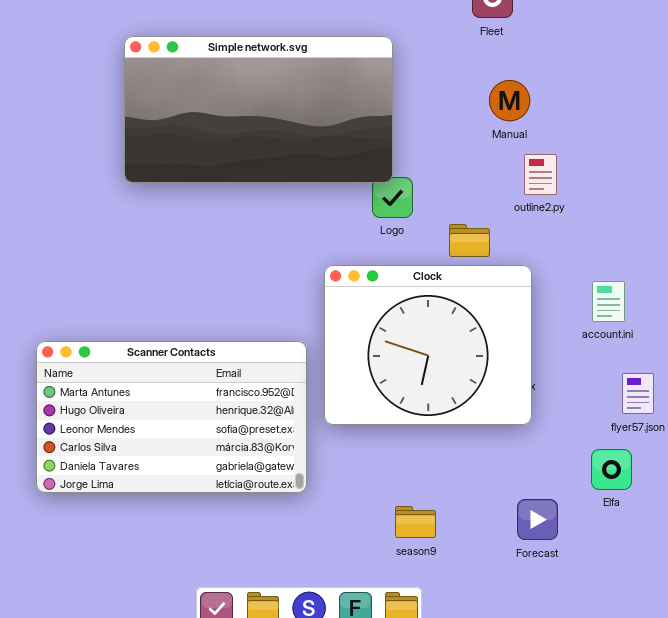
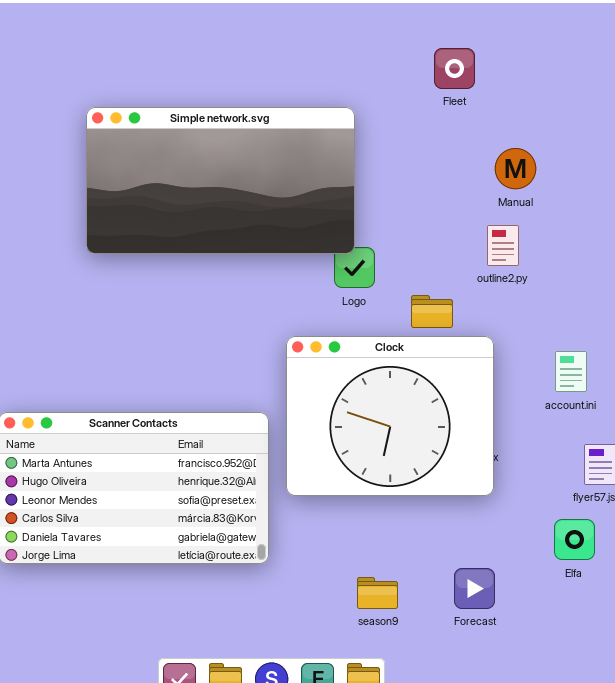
Manual: [489,80,530,121] -> [495,148,536,189], moved
Forecast: [517,499,558,540] -> [454,568,495,609], moved

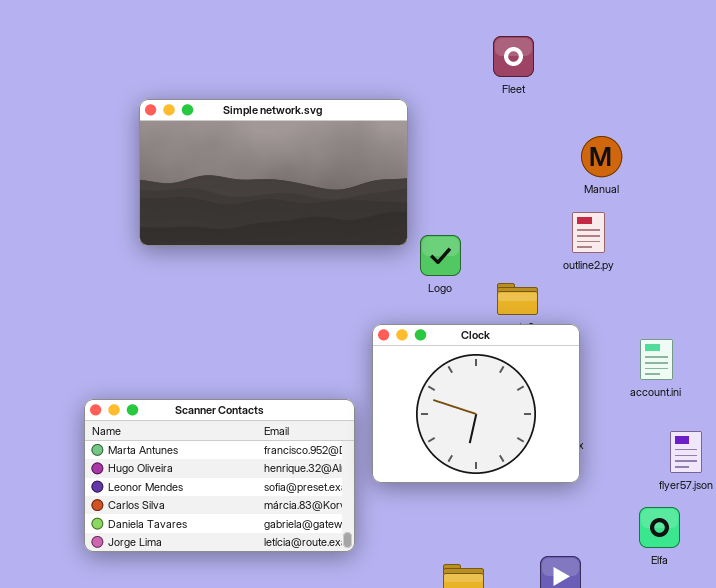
Fleet: [434,48,475,89] -> [493,36,534,77], moved
Simple network.svg: [86,107,355,254] -> [139,99,408,246], moved

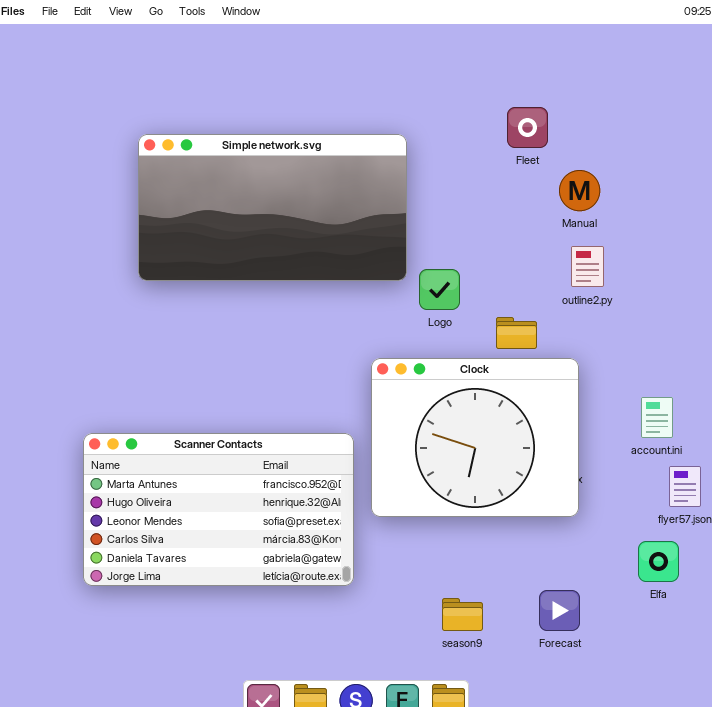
Fleet: [493,36,534,77] -> [507,107,548,148], moved
Manual: [581,136,622,177] -> [559,170,600,211], moved
account.ini: [640,339,673,380] -> [641,397,673,438], moved

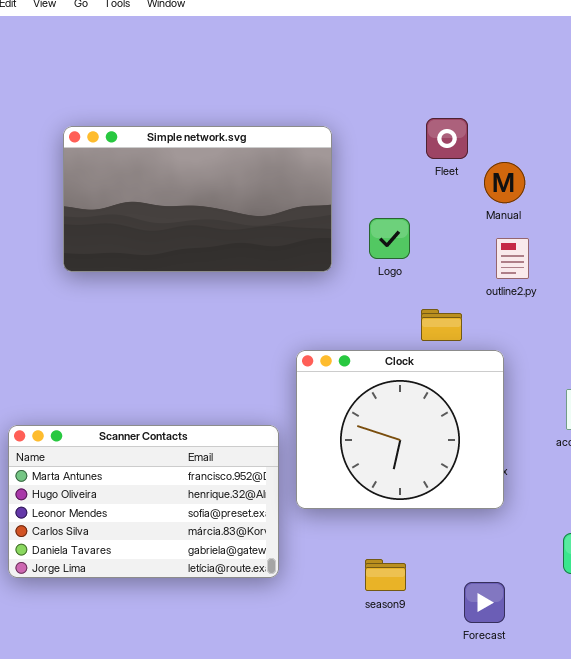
Fleet: [507,107,548,148] -> [426,118,468,159], moved
Logo: [419,269,460,310] -> [369,218,410,259], moved
season9: [442,598,483,631] -> [365,559,406,591], moved

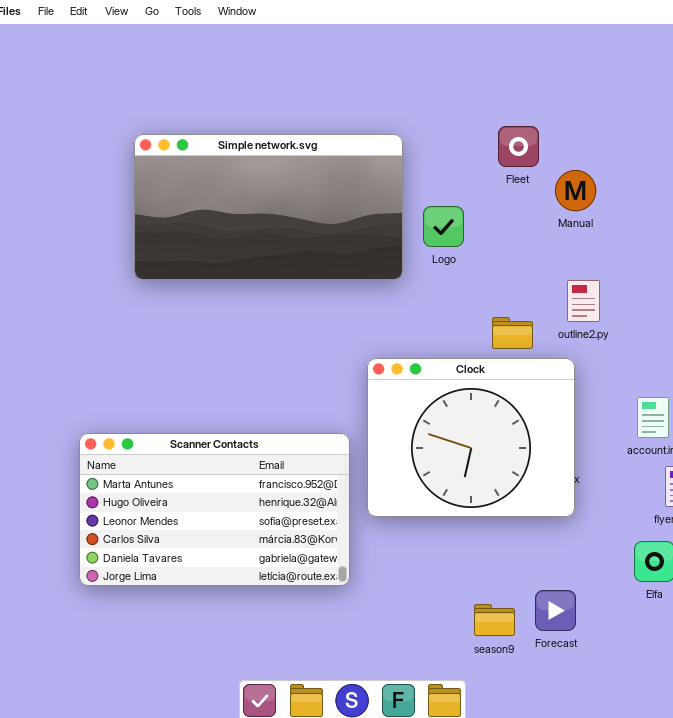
Logo: [369,218,410,259] -> [423,206,464,247], moved
outline2.py: [496,238,529,279] -> [567,280,600,322], moved
season9: [365,559,406,591] -> [474,604,515,636], moved

